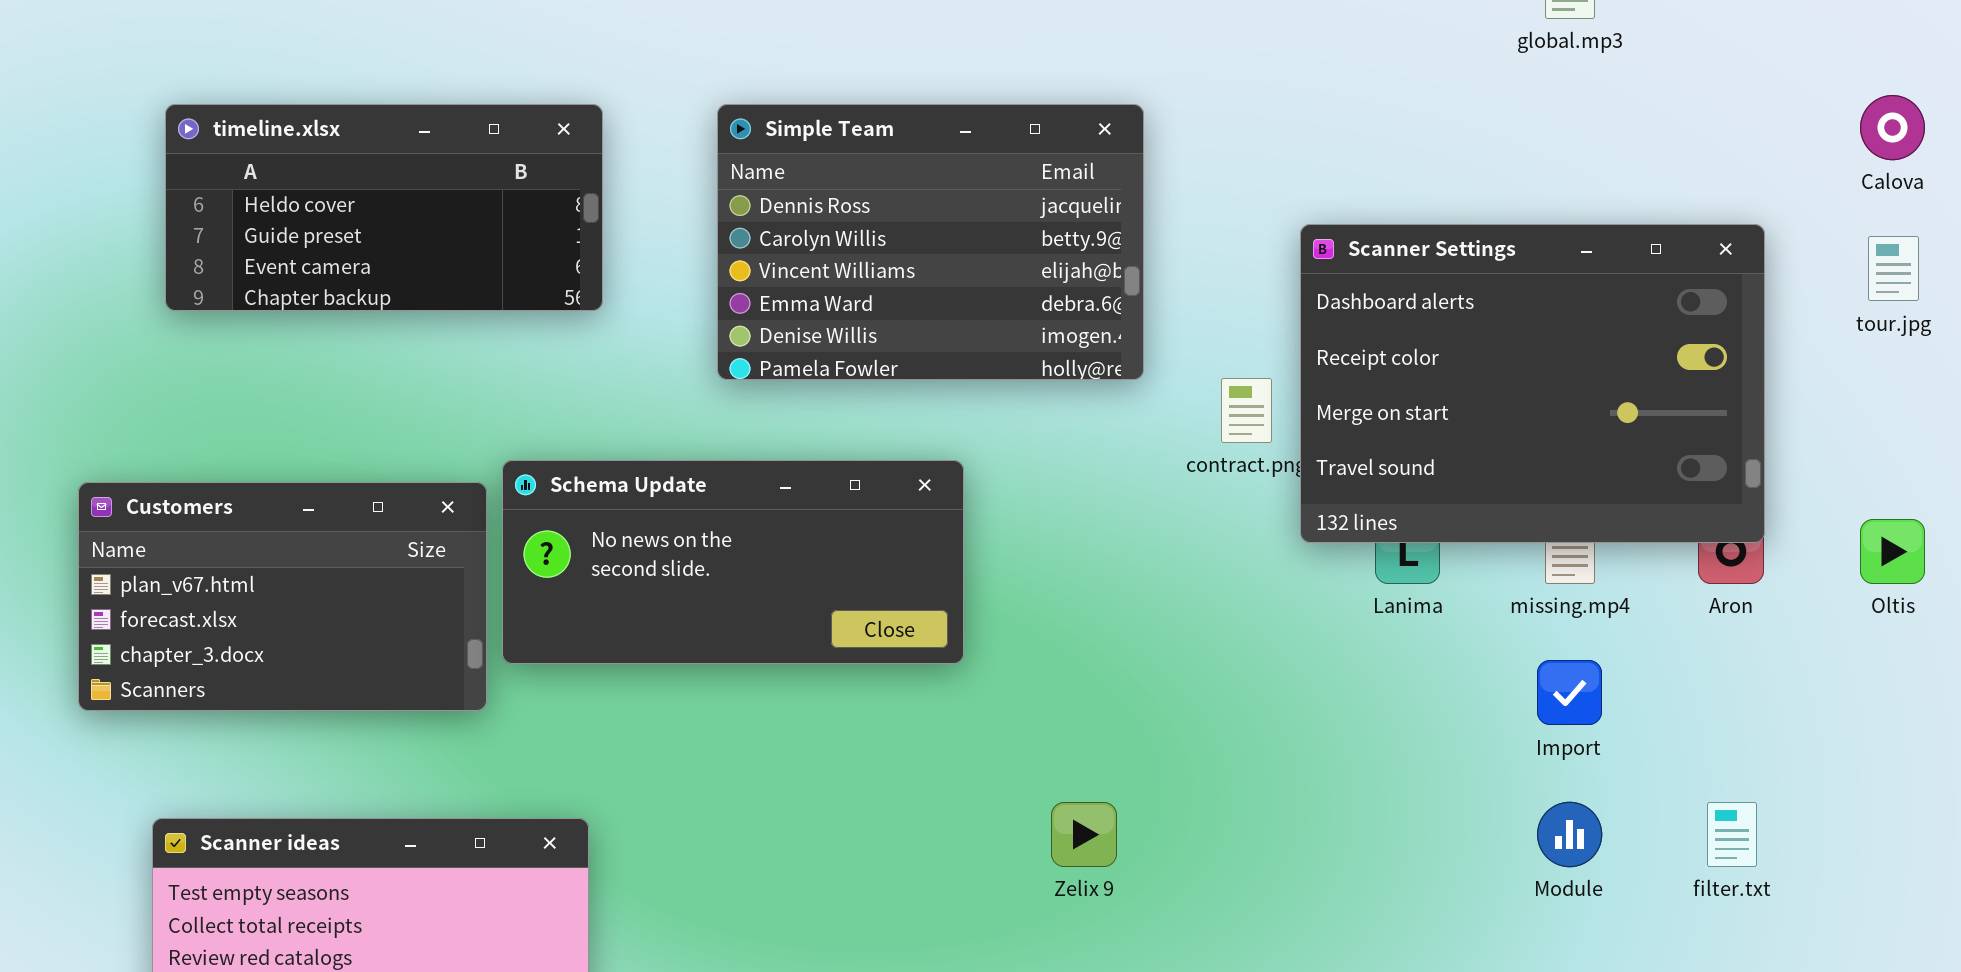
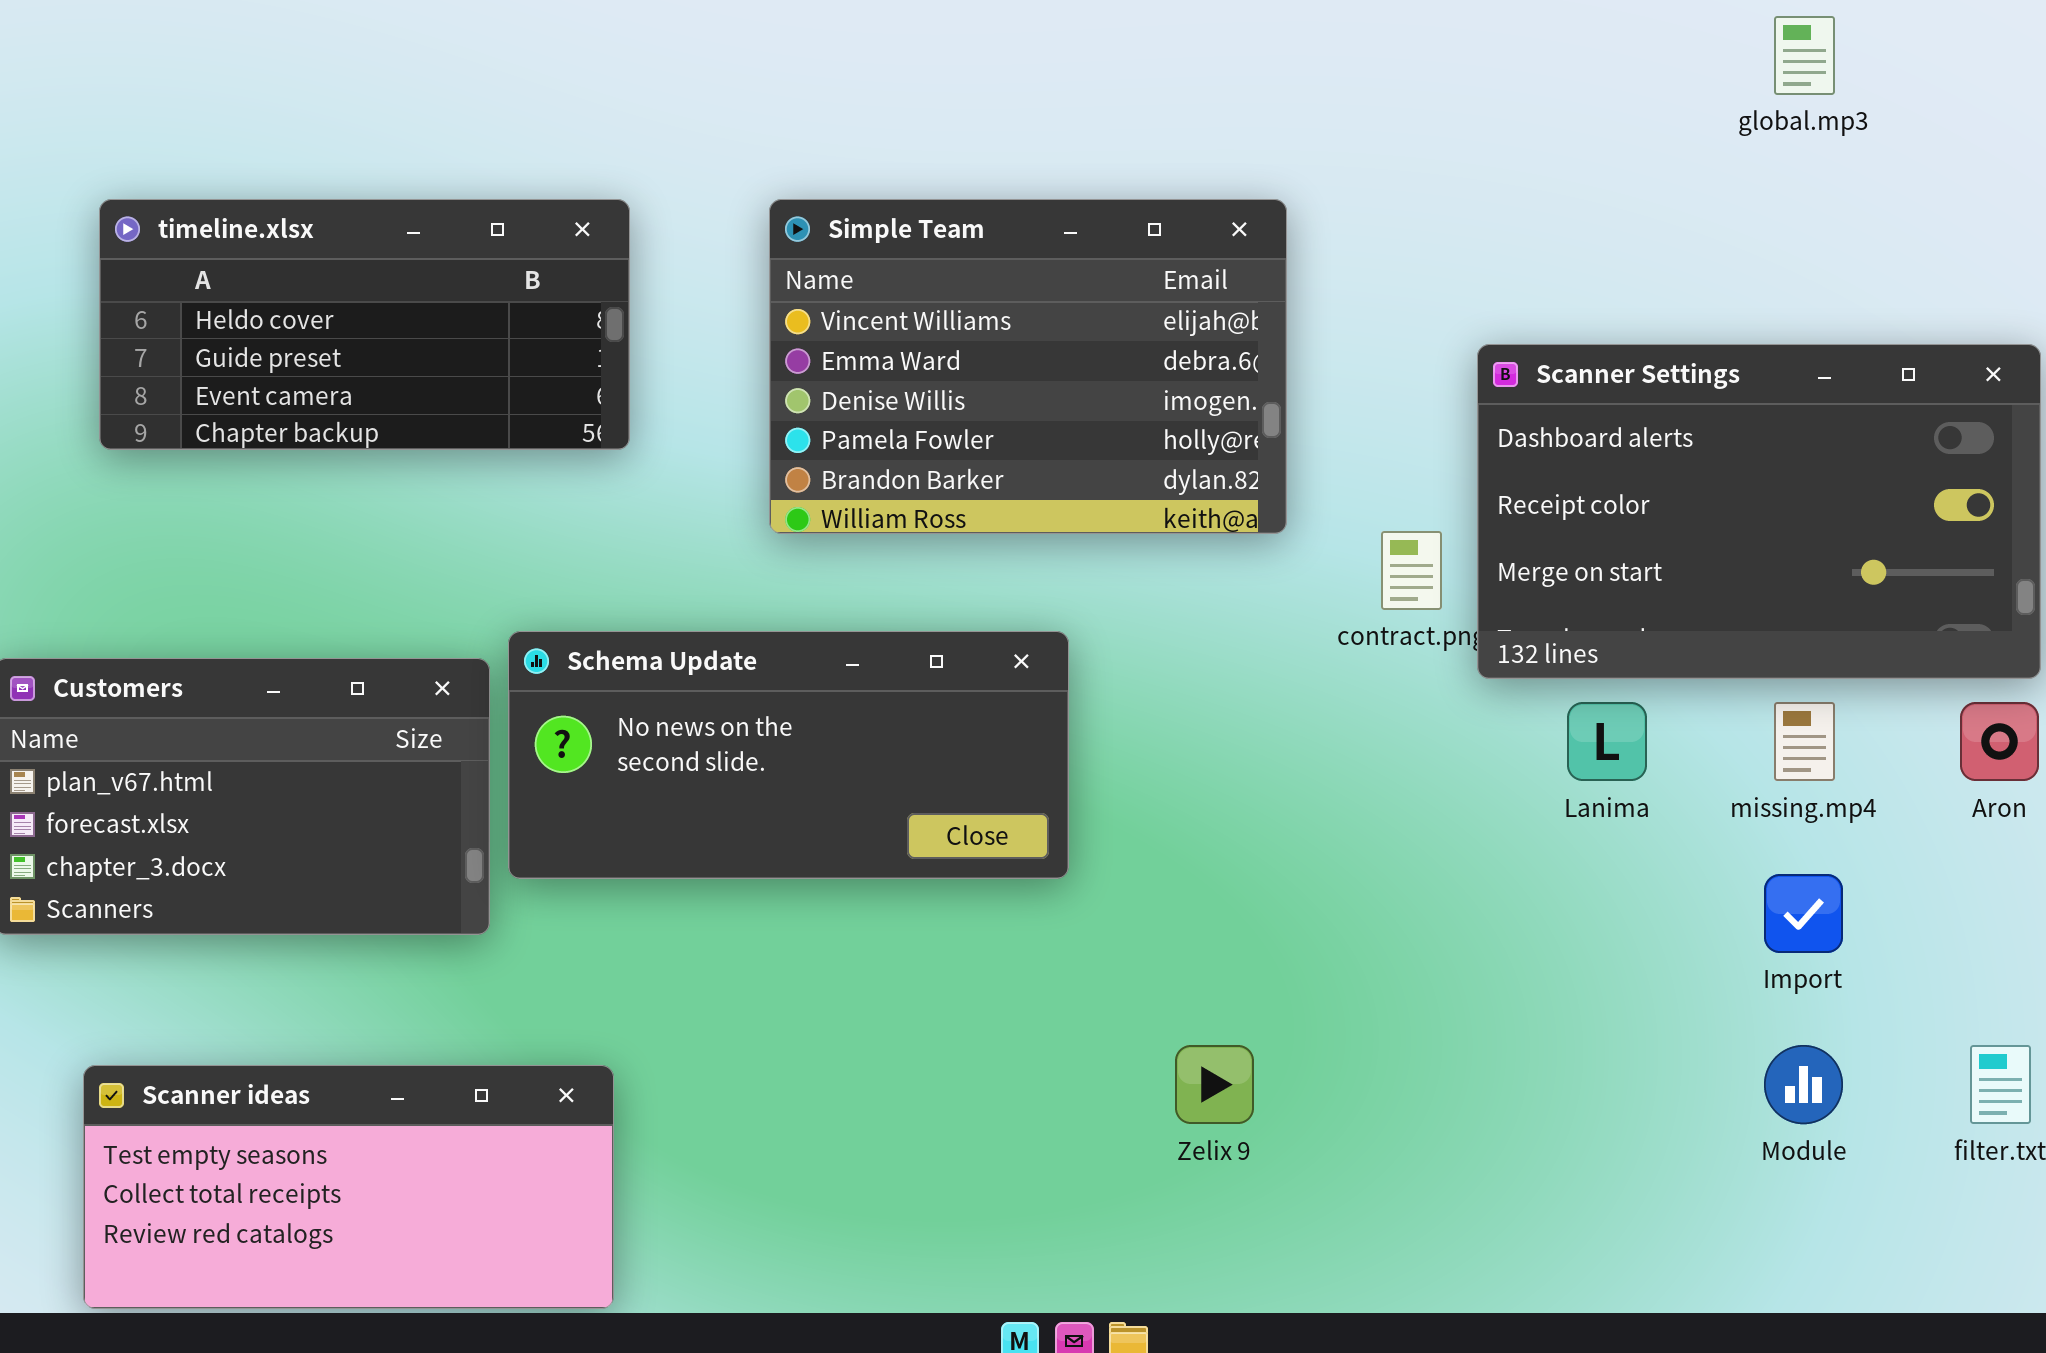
Simple Team: [717,104,1144,380] -> [769,199,1287,534], scrolled down 2 rows
Scanner Settings: [1300,224,1765,543] -> [1477,344,2041,679], resized

